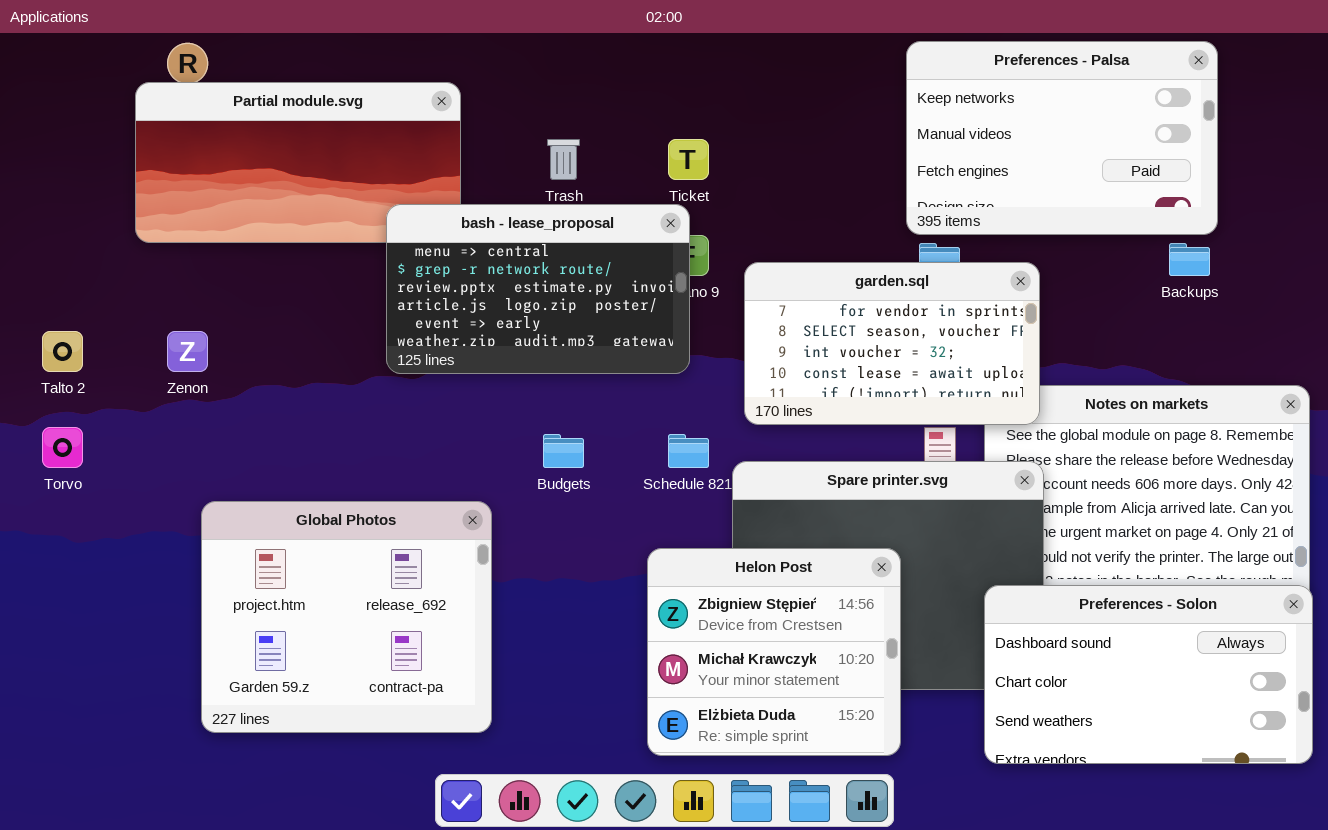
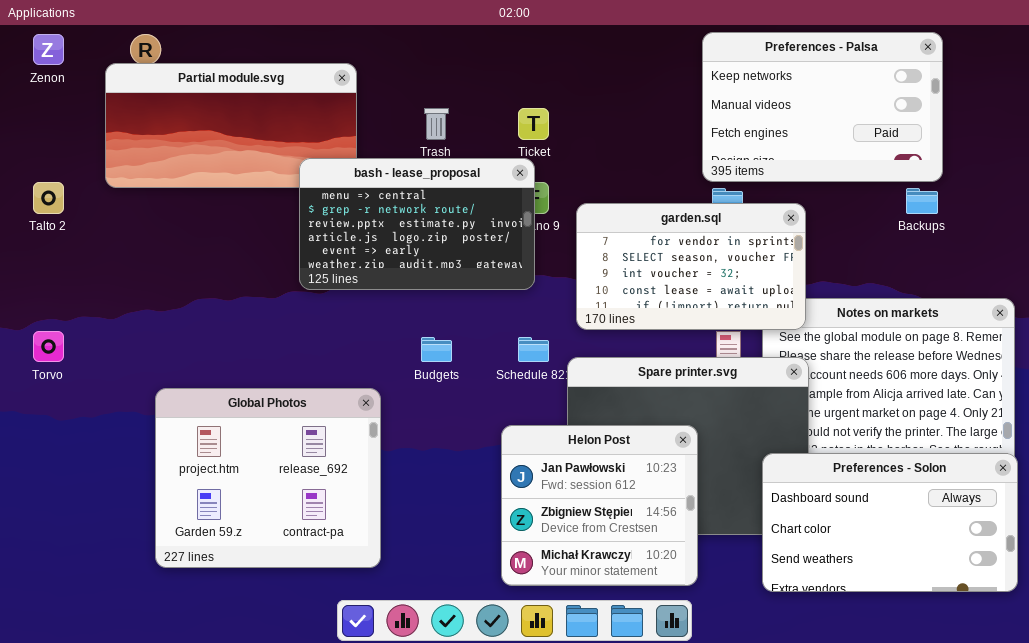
Talto 2: [42,331,83,372] -> [33,182,64,214], moved
Zenon: [167,331,208,372] -> [33,34,64,65], moved
Helon Post: [647,548,901,756] -> [501,425,698,586], scrolled up 1 row

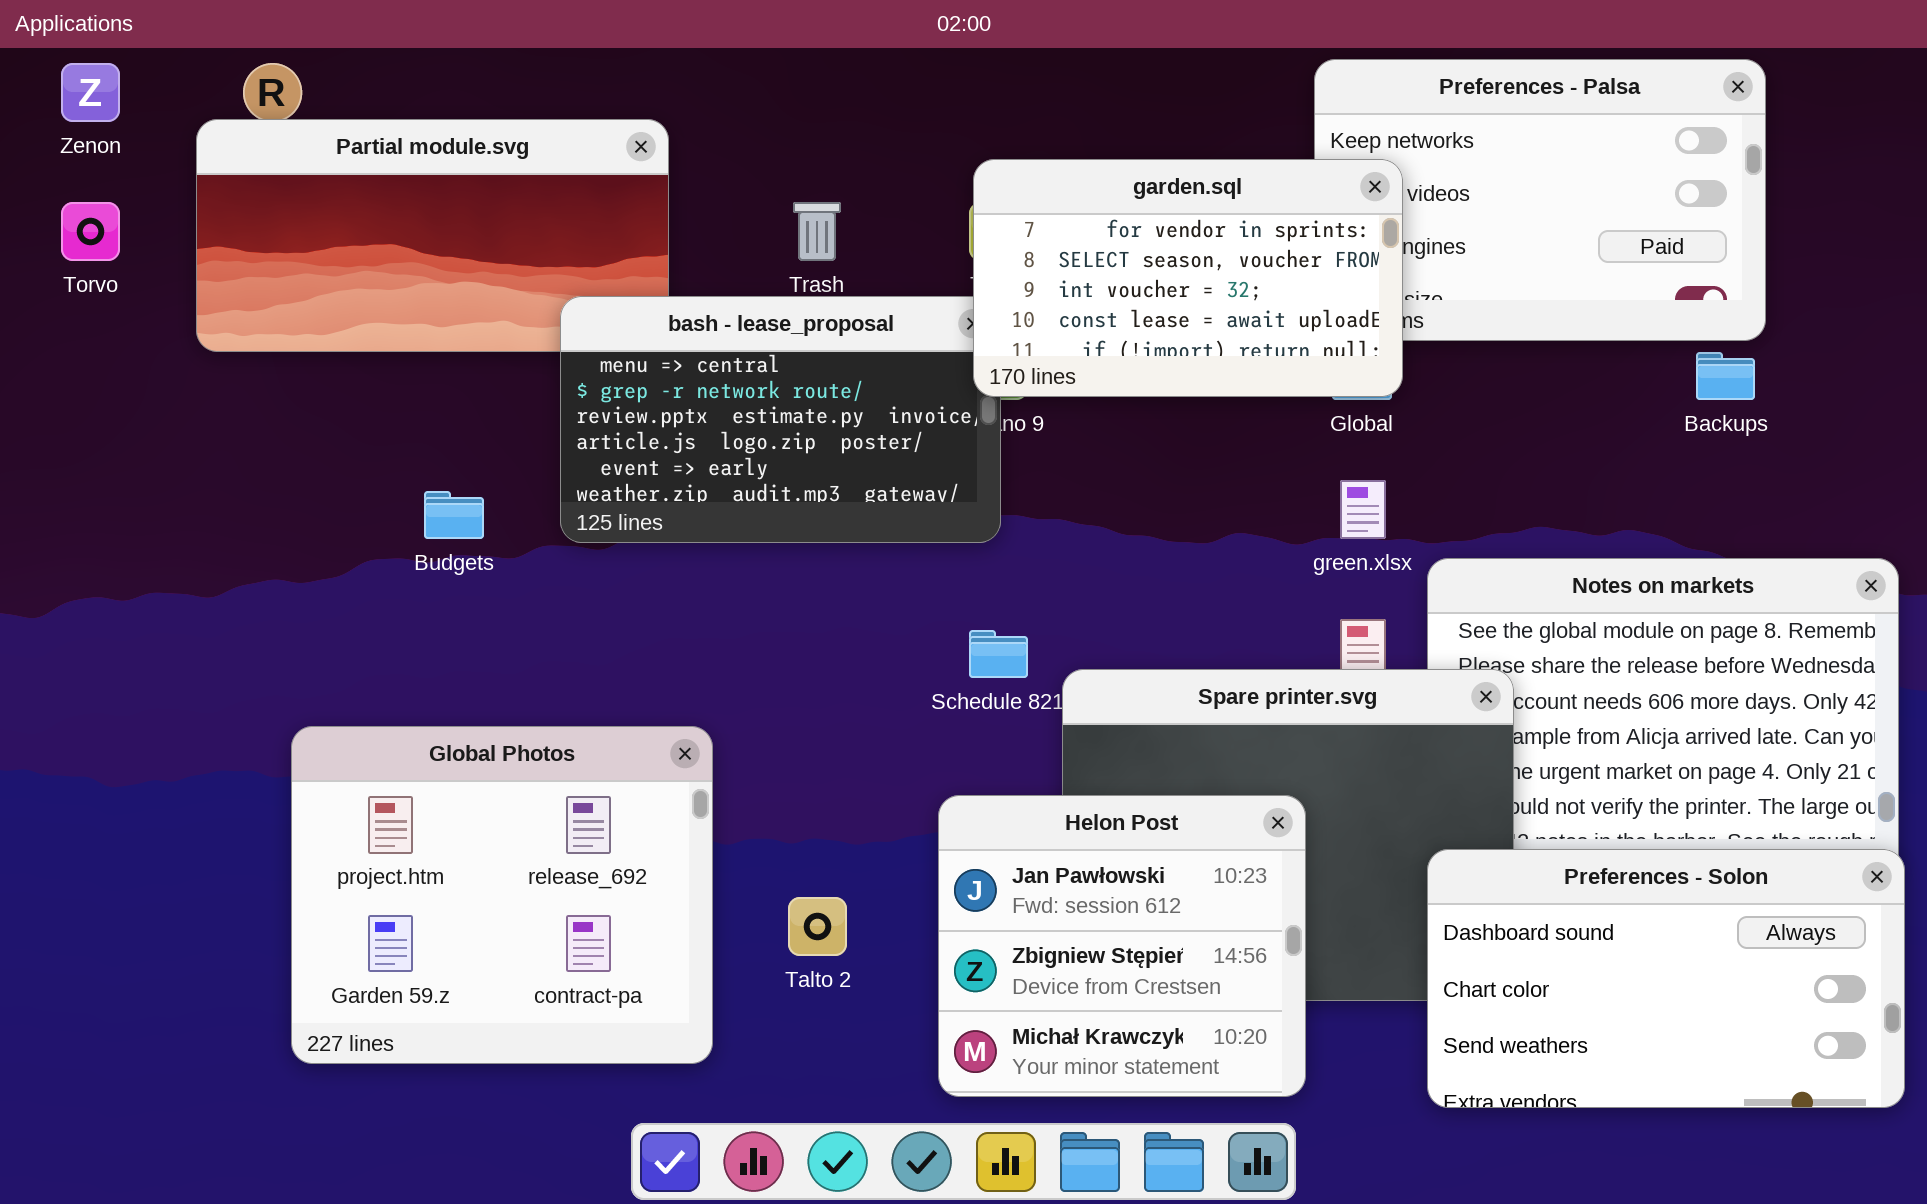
Talto 2: [33,182,64,214] -> [788,897,847,956], moved
garden.sql: [576,203,806,330] -> [973,159,1403,397], moved
Torvo: [33,331,64,362] -> [61,202,120,261], moved
Budgets: [421,337,452,362] -> [424,491,484,539], moved

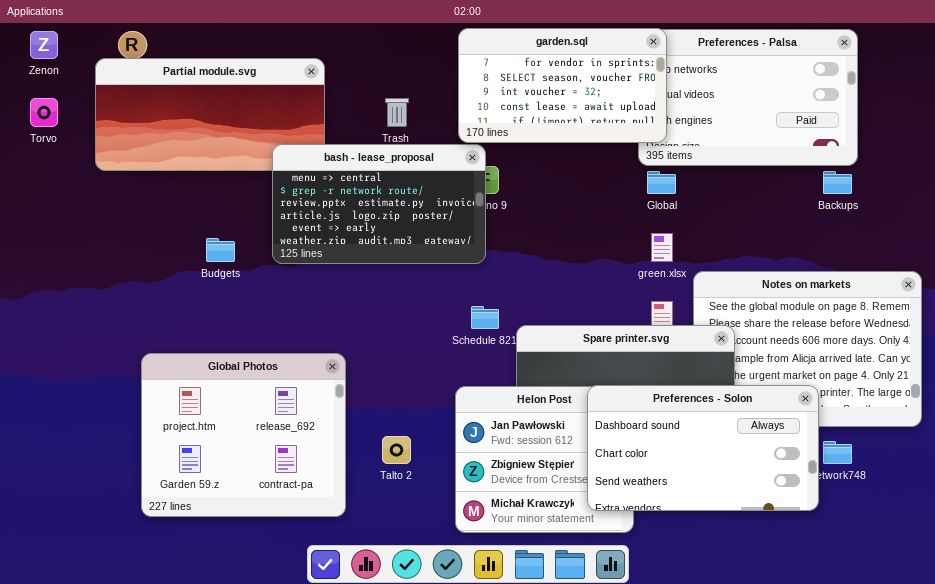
garden.sql: [973,159,1403,397] -> [458,28,667,143], moved
Preferences - Solon: [1427,849,1905,1108] -> [587,385,819,511], moved

